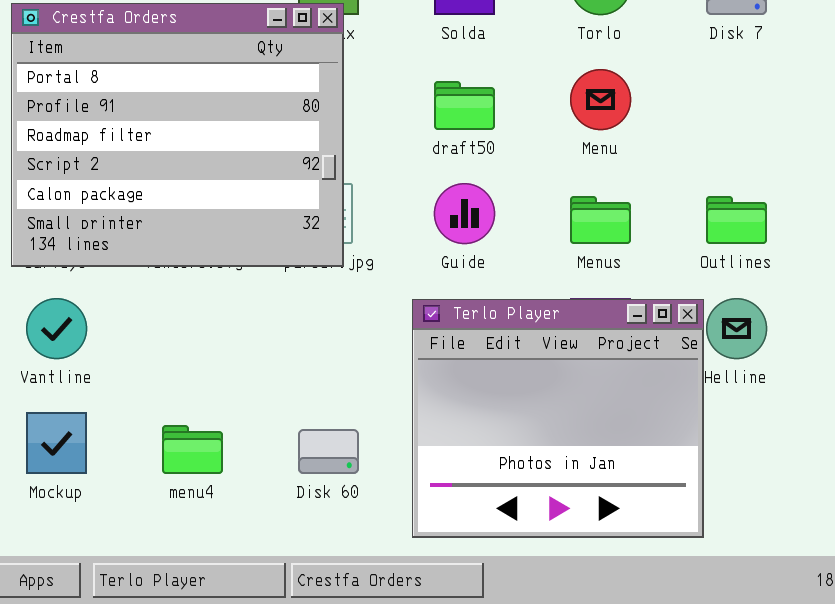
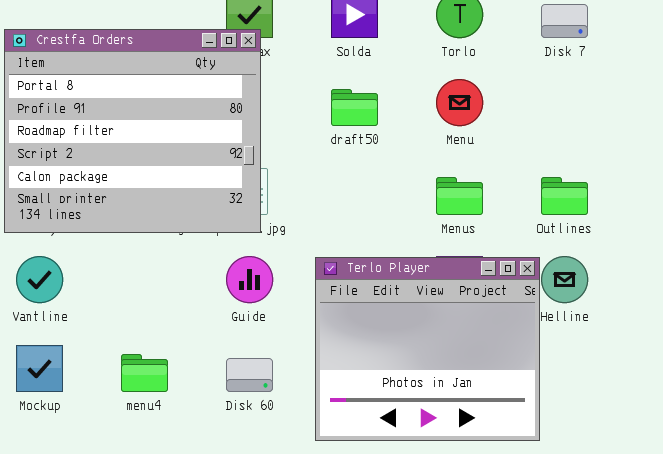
Guide: [434,183,495,244] -> [226,256,273,303], moved

